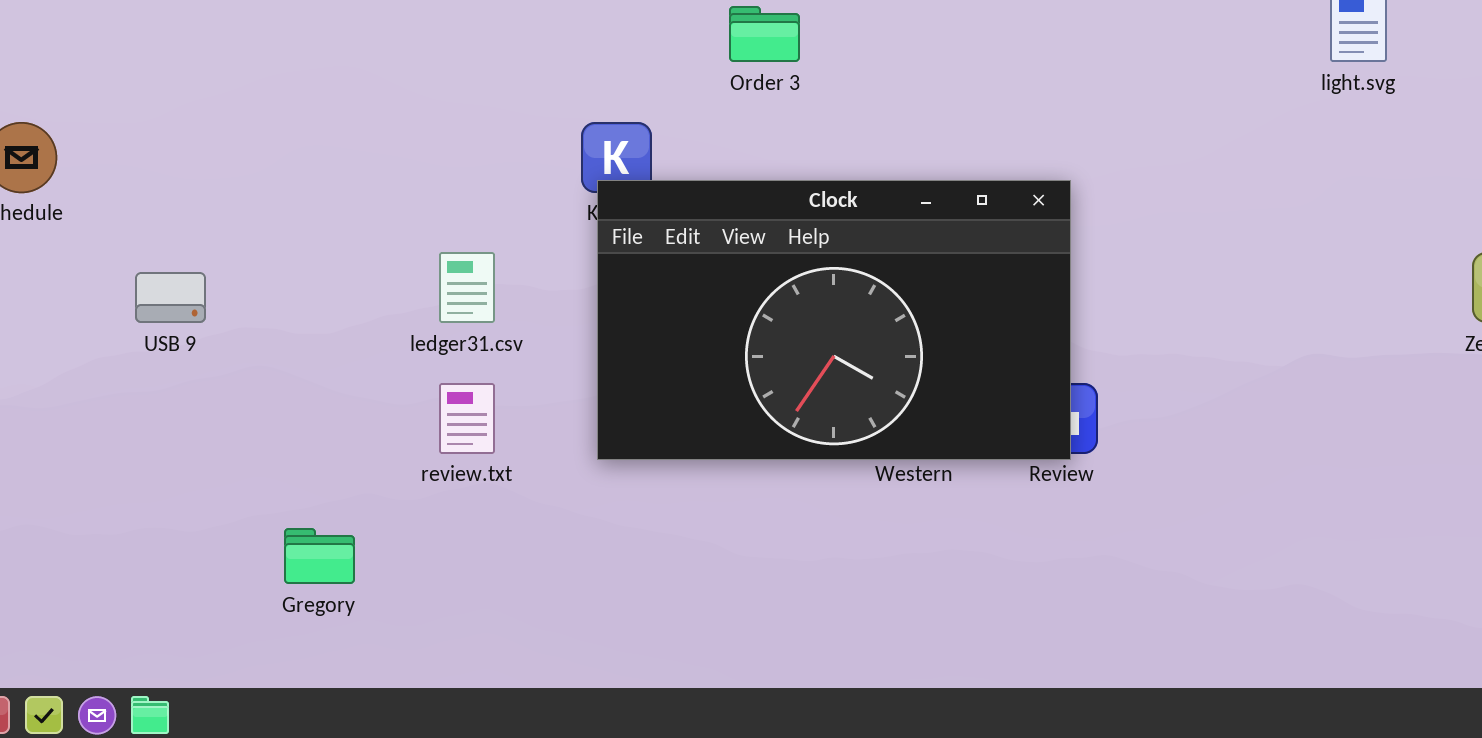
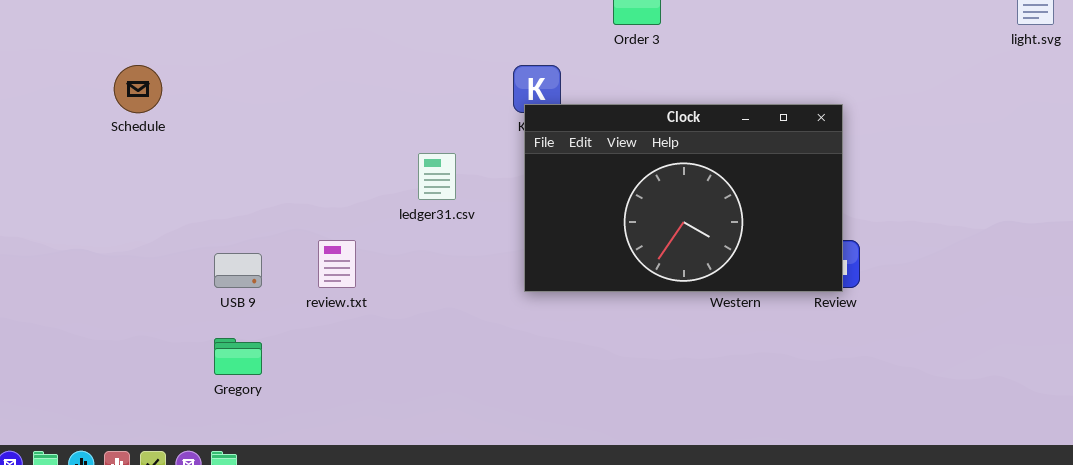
USB 9: [135,272,206,323] -> [214,253,262,288], moved
review.txt: [439,383,495,454] -> [318,240,356,288], moved
Gregory: [284,528,355,584] -> [214,338,262,375], moved

